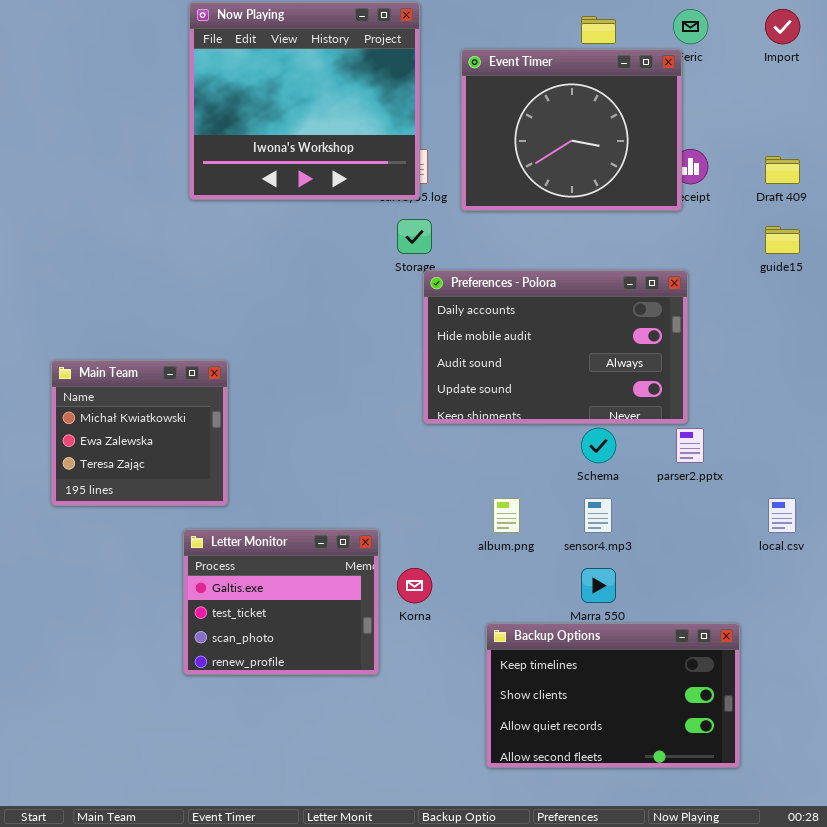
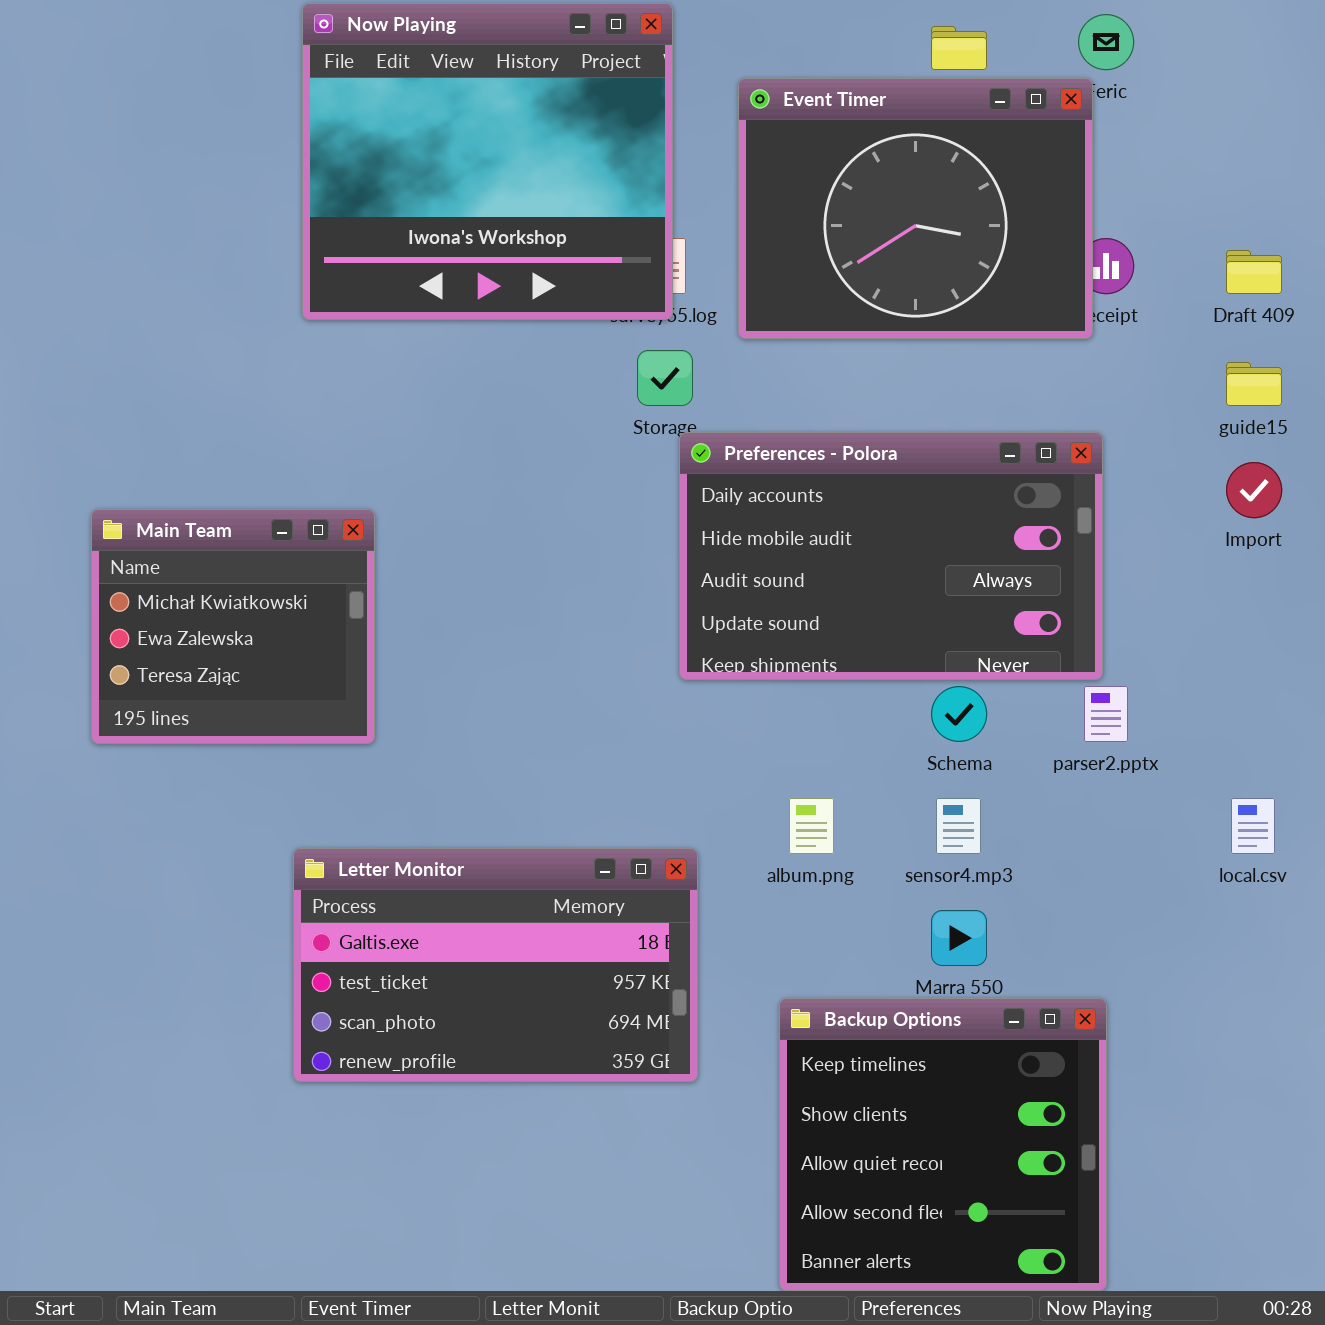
Import: [765,9,800,44] -> [1226,462,1282,518], moved
Main Team: [51,360,228,506] -> [91,509,375,744], moved
Letter Monitor: [183,529,379,675] -> [293,848,698,1082], resized
Backup Options: [486,623,740,768] -> [779,998,1107,1291], resized

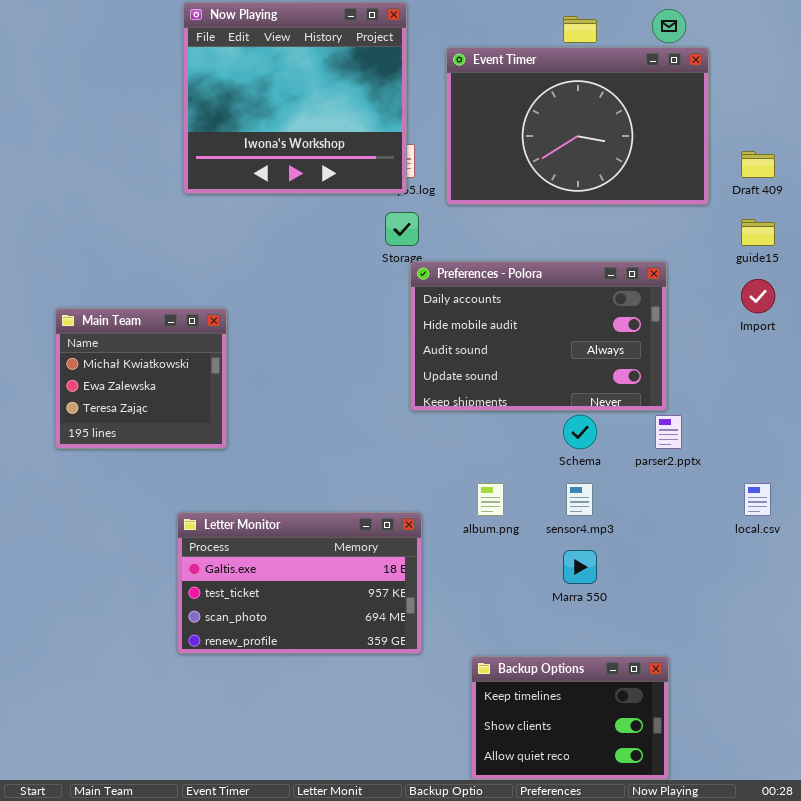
Event Timer: [738,78,1093,339] -> [446,47,709,205], resized
Backup Options: [779,998,1107,1291] -> [471,656,669,780], resized

